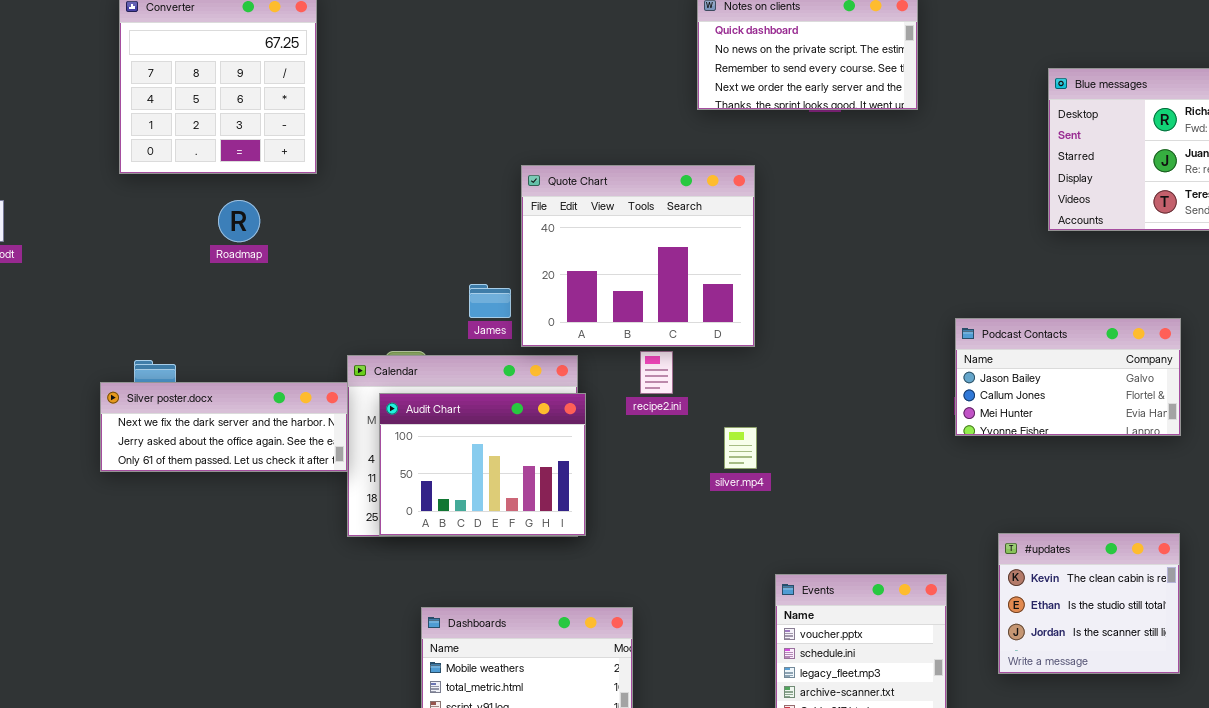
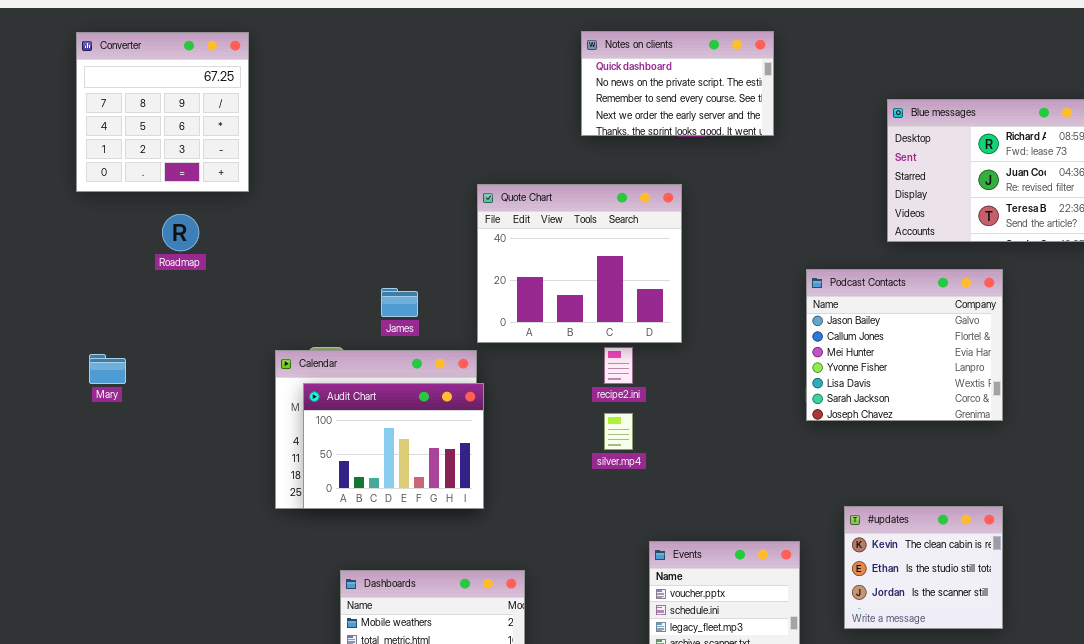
Quote Chart: [521,165,755,347] -> [477,184,682,343], moved
Podcast Contacts: [955,318,1181,436] -> [806,269,1003,421], resized
recipe2.ini: [640,351,673,394] -> [604,347,633,384], moved
Silver poster.docx: [100,382,348,472] -> none, closed

